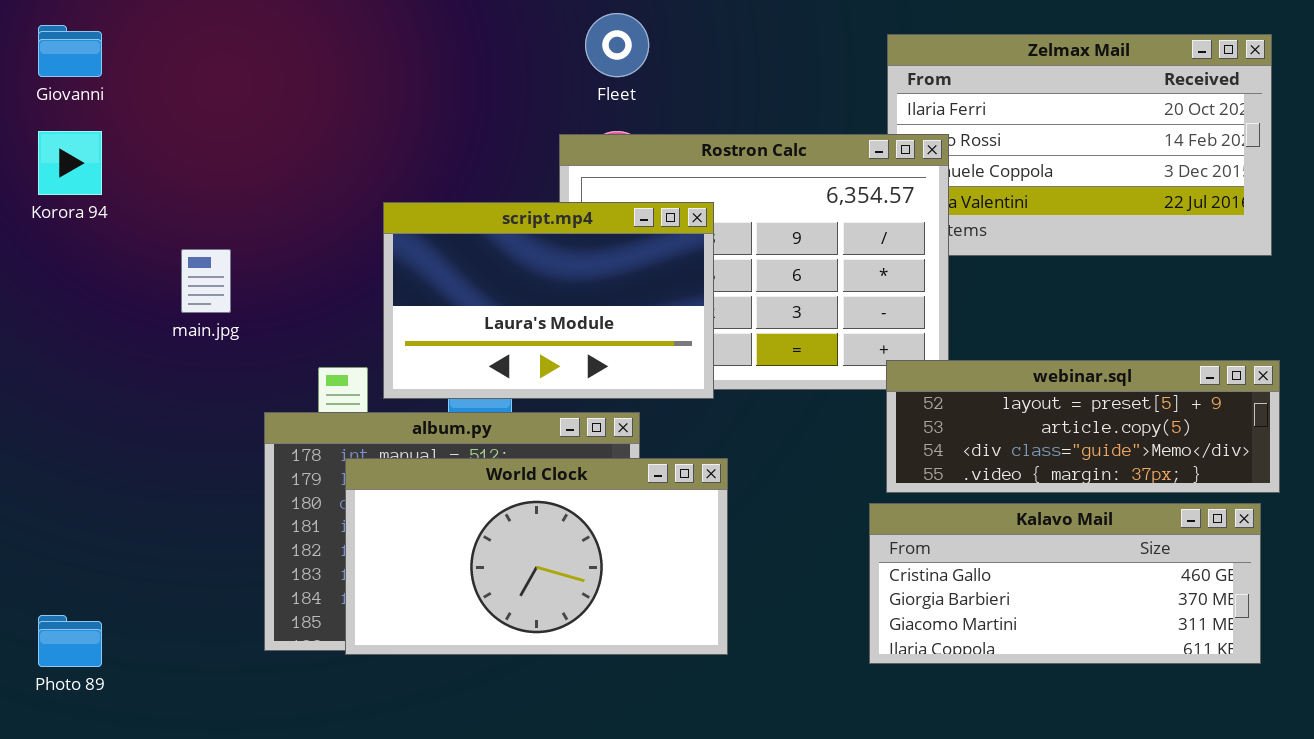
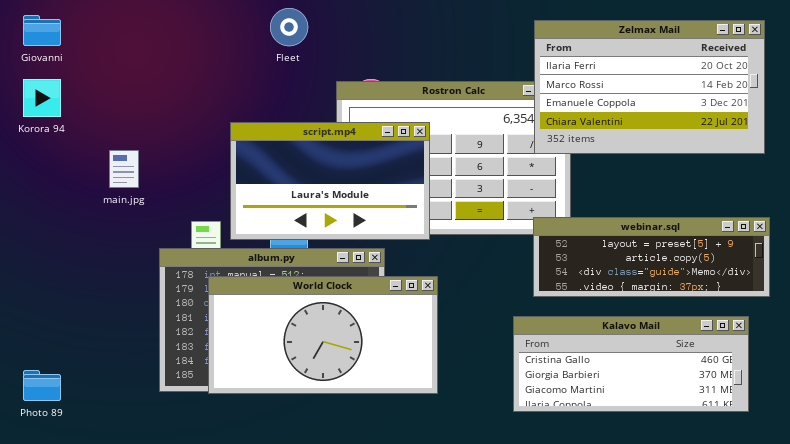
Fleet: [585,13,649,77] -> [270,8,308,46], moved
Zelmax Mail: [887,34,1272,256] -> [534,20,765,154], raised
Kalavo Mail: [869,503,1261,664] -> [513,316,749,412], moved

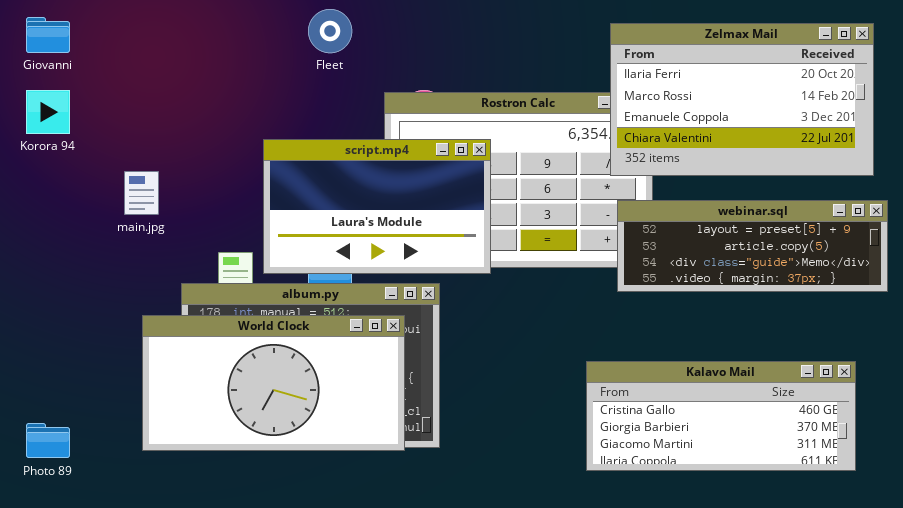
webinar.sql: [533,217,770,297] -> [617,200,888,292], moved
World Clock: [208,276,438,394] -> [142,315,405,451], moved

